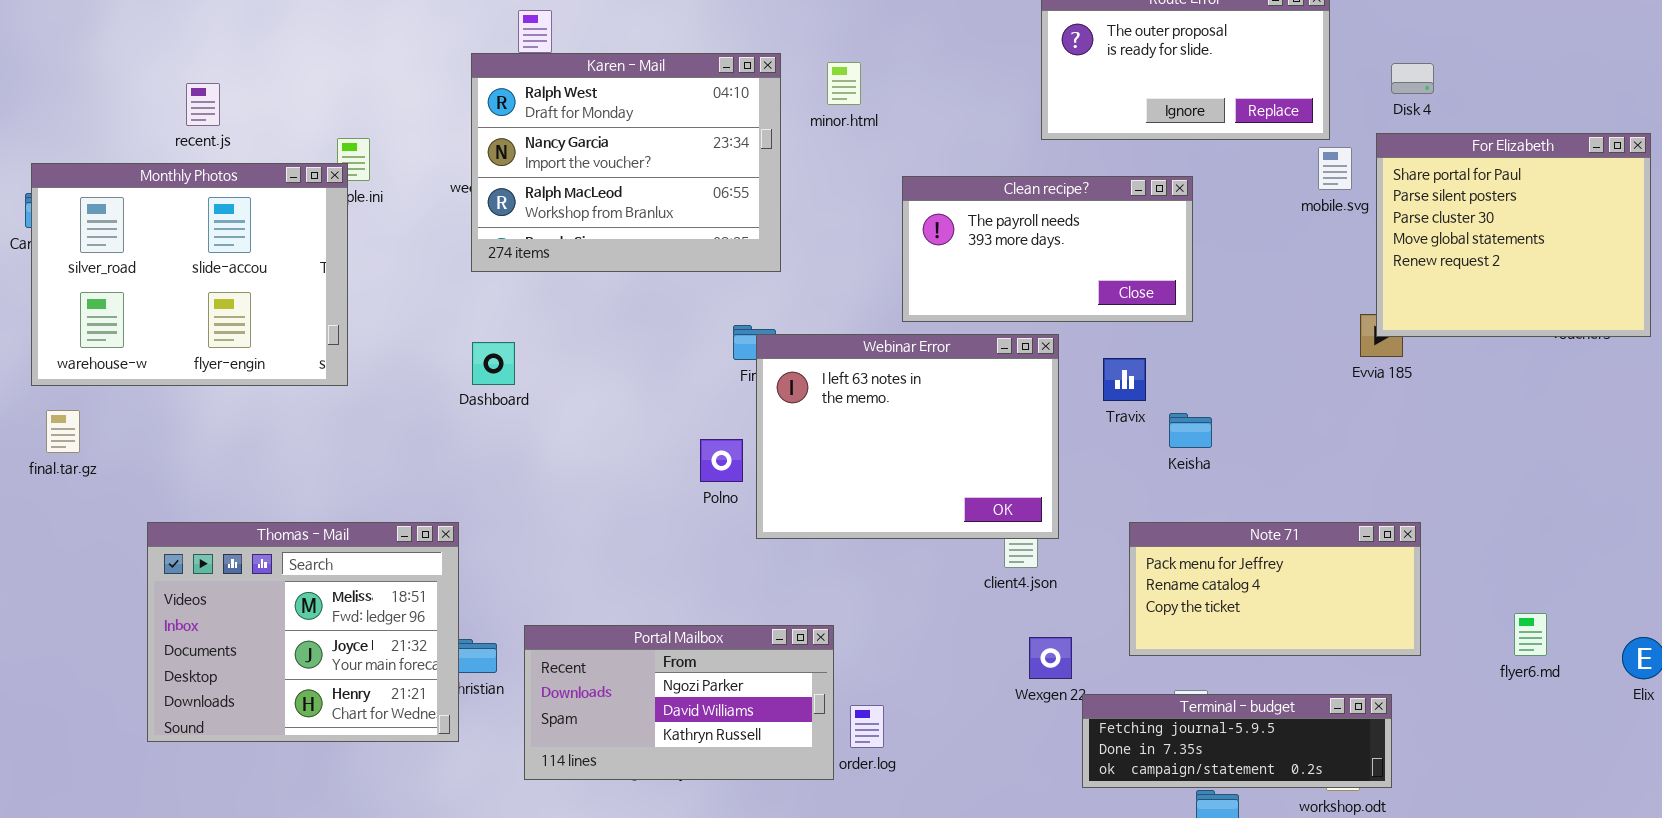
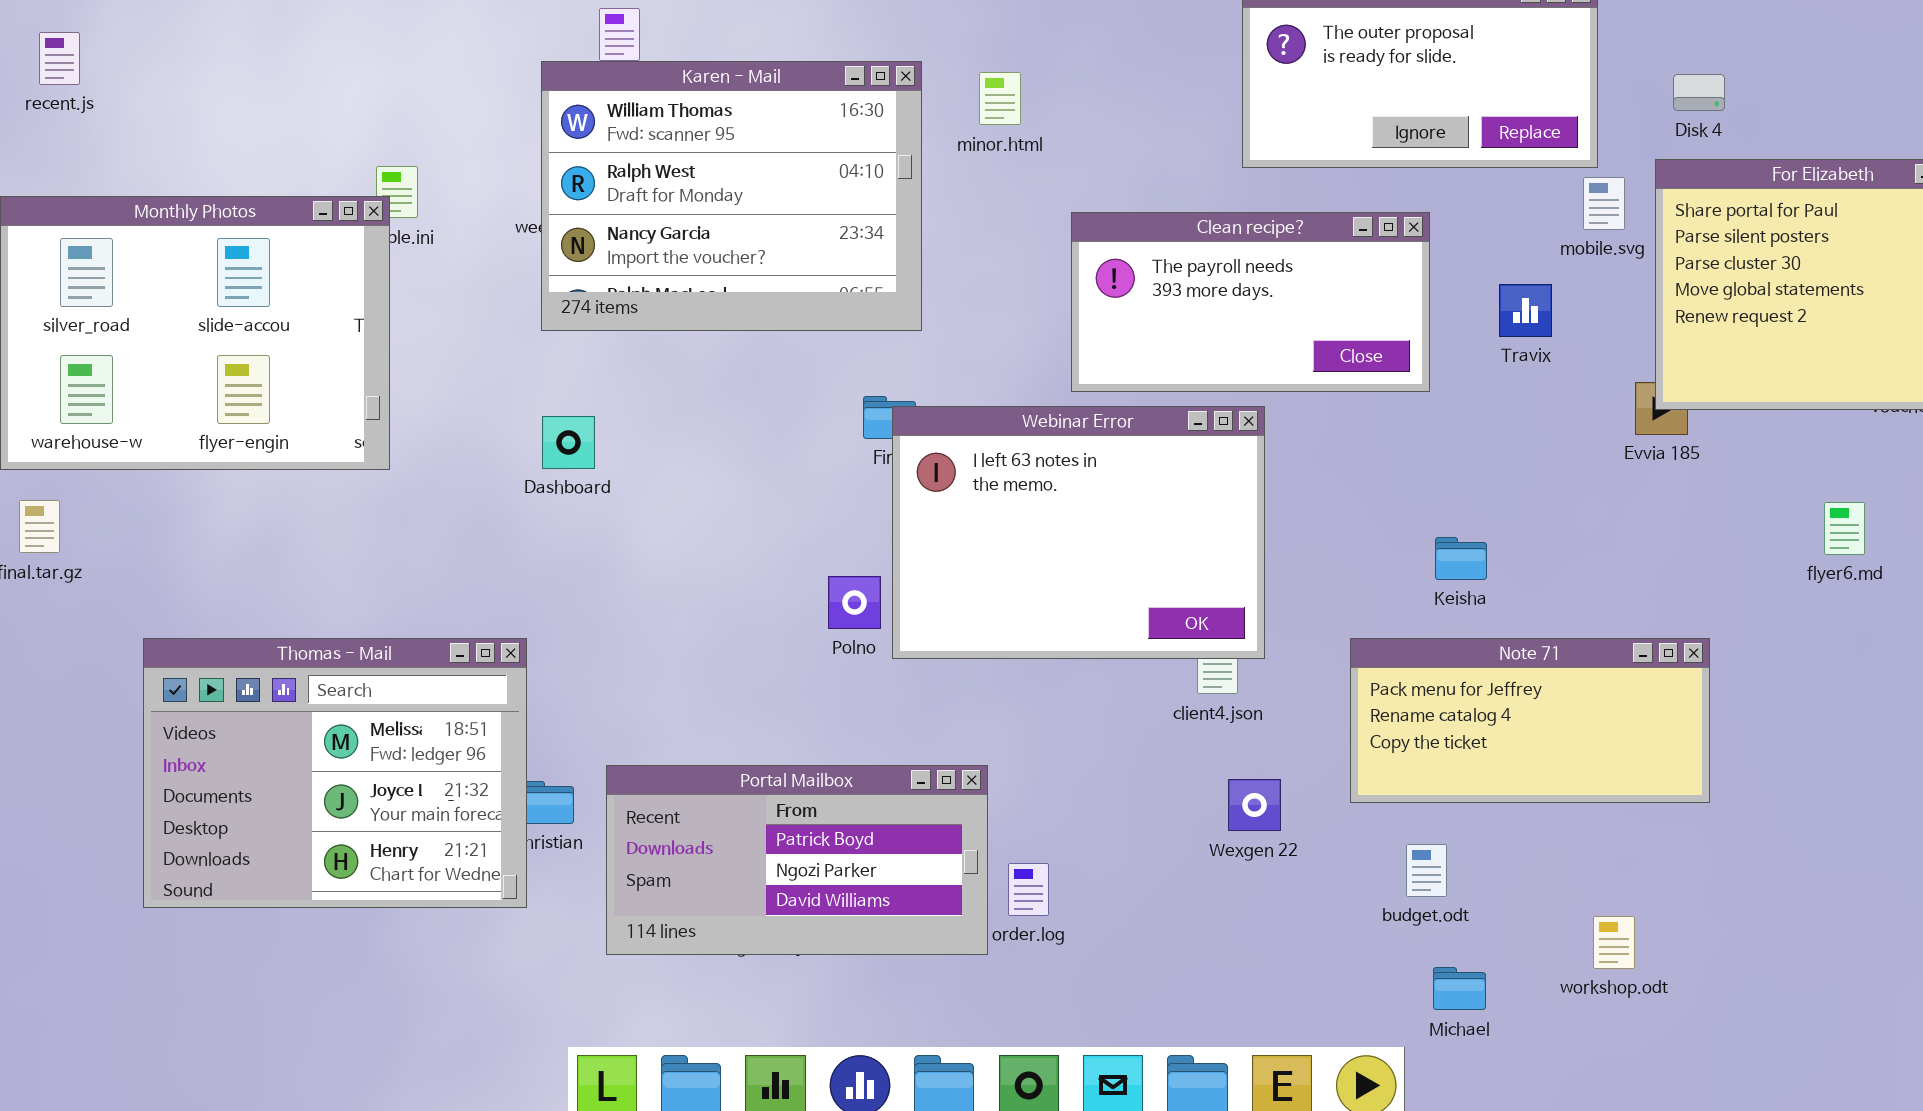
Karen - Mail: [471,53,781,272] -> [541,61,922,331], scrolled up 1 row
recent.js: [186,83,220,126] -> [39,32,80,85], moved
Travix: [1103,358,1146,401] -> [1499,284,1552,337], moved
Keisha: [1169,413,1212,448] -> [1435,537,1487,580], moved
Polno: [700,439,743,482] -> [828,576,881,629], moved
flyer6.md: [1514,613,1547,656] -> [1824,502,1865,555], moved
Portal Mailbox: [524,625,834,780] -> [606,765,988,955], scrolled up 1 row
Terminal - budget: [1082,694,1392,788] -> none, closed

